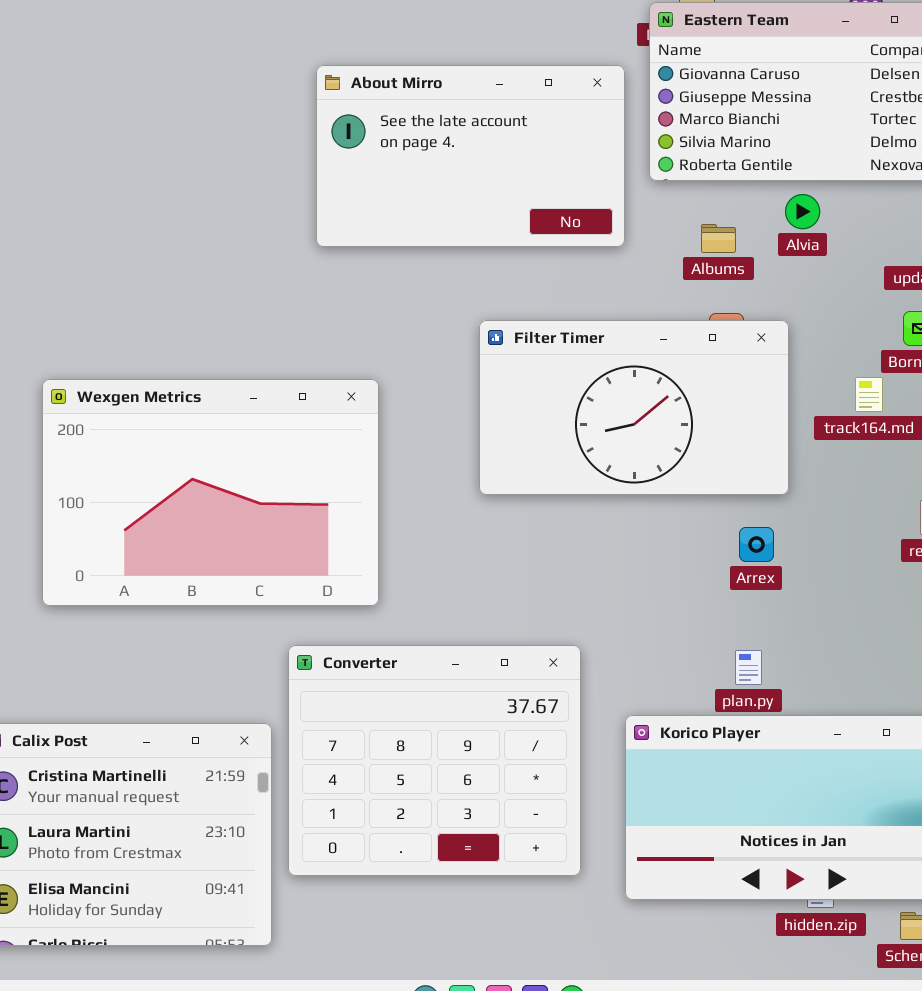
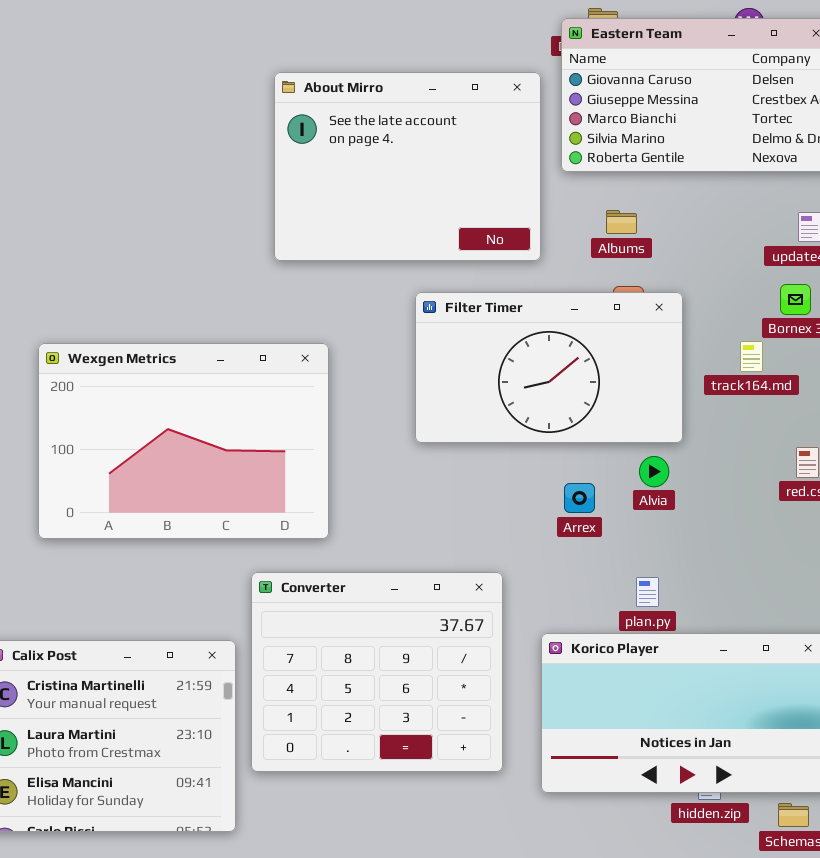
About Mirro: [316,65,625,247] -> [274,72,541,261], resized
Alvia: [785,194,820,229] -> [639,456,669,487], moved
Arrex: [739,527,774,562] -> [564,483,595,513], moved

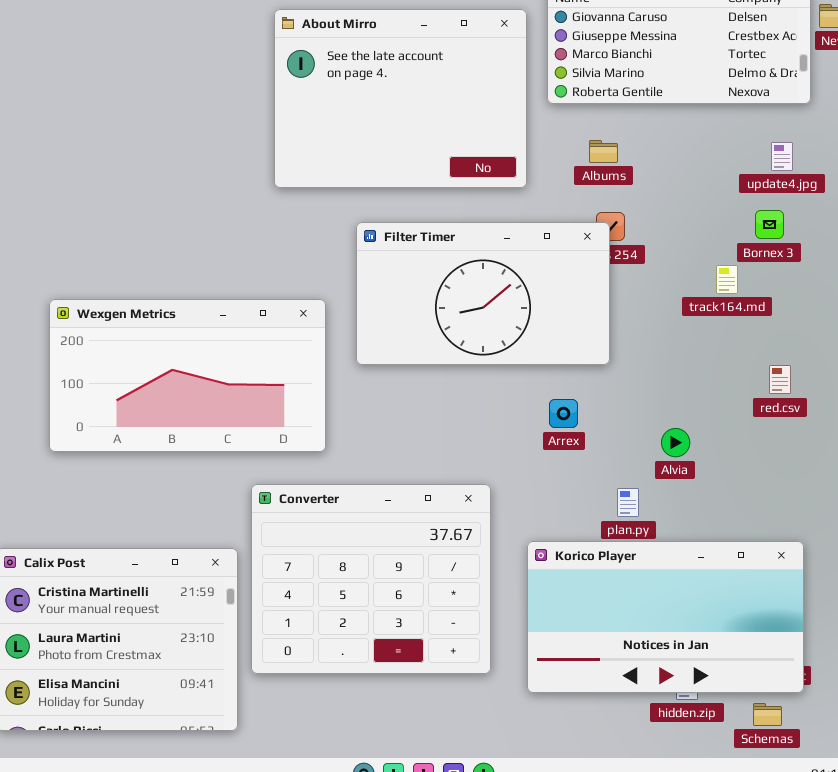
Filter Timer: [415,292,683,443] -> [356,222,610,365], moved
Wexgen Metrics: [38,343,329,539] -> [49,299,326,452], resized
Alvia: [639,456,669,487] -> [661,428,690,457], moved

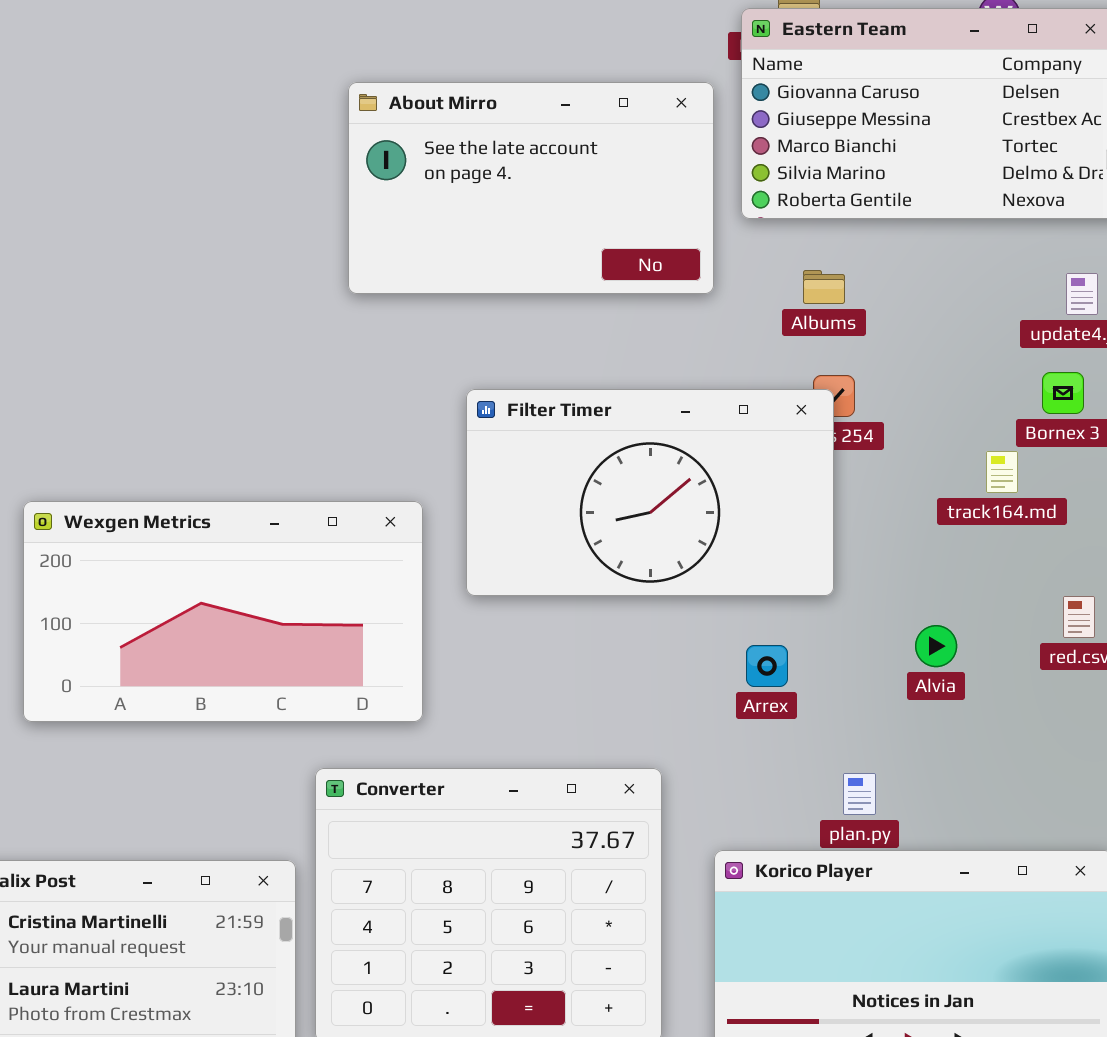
About Mirro: [274,9,527,188] -> [348,82,714,294], resized
Alvia: [661,428,690,457] -> [915,625,957,667], moved

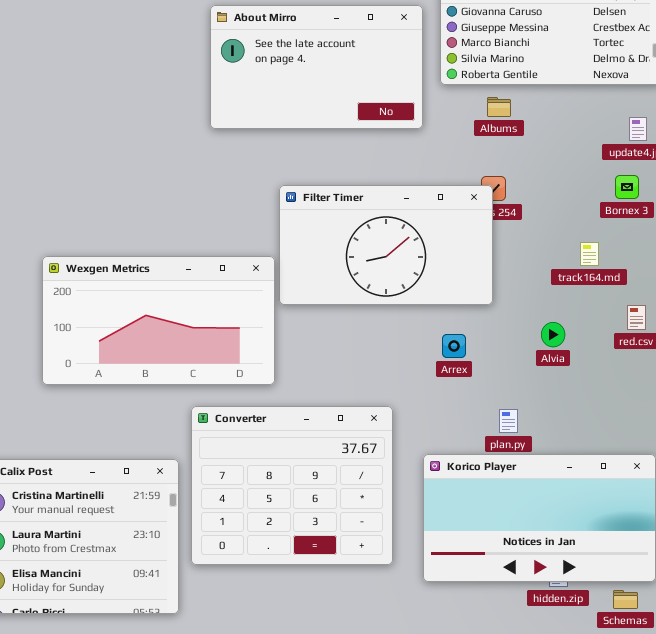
Albums: [803,270,845,304] -> [487,97,511,117], moved
track164.md: [986,451,1018,493] -> [580,242,599,266], moved
Wexgen Metrics: [23,501,423,722] -> [42,256,275,385], moved

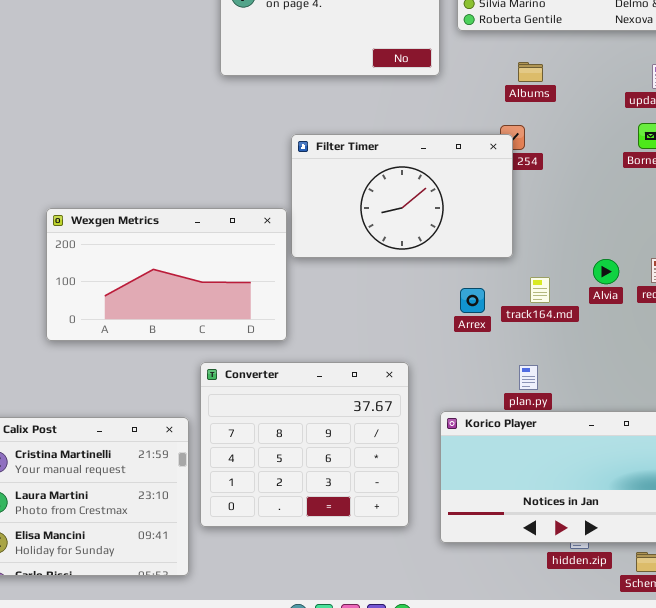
Albums: [487,97,511,117] -> [518,62,543,82], moved
track164.md: [580,242,599,266] -> [530,277,550,303], moved
Alvia: [541,322,565,347] -> [593,259,619,284], moved

